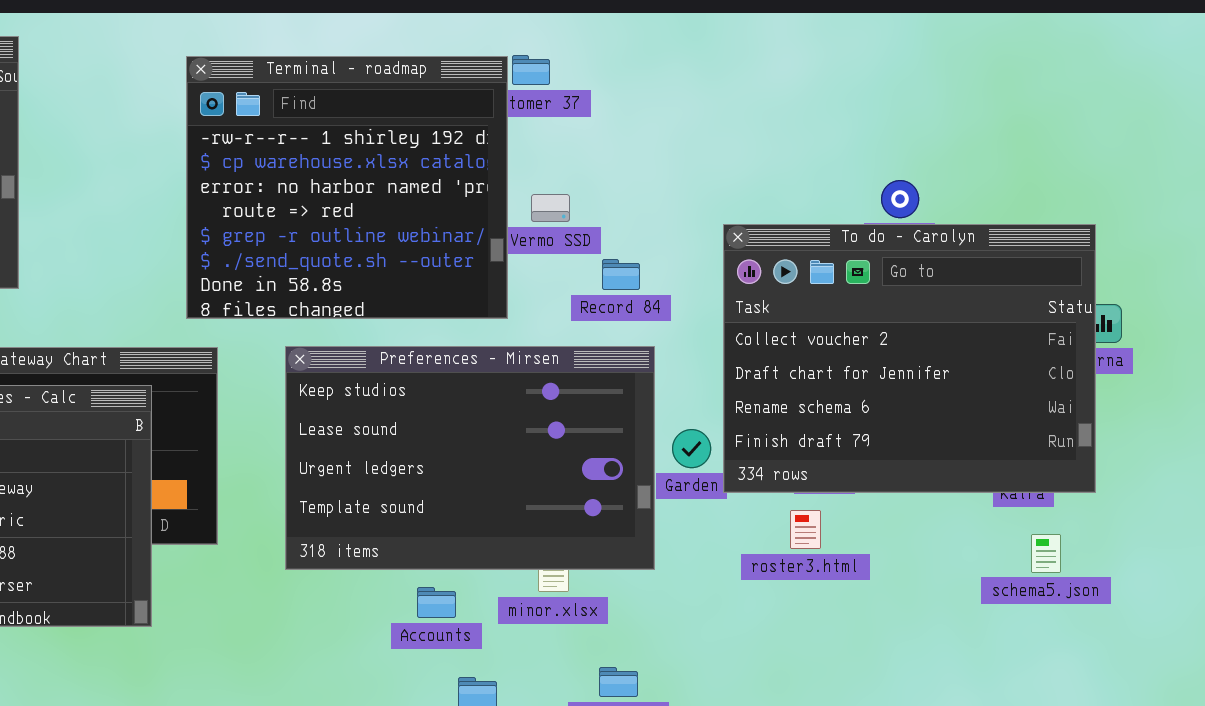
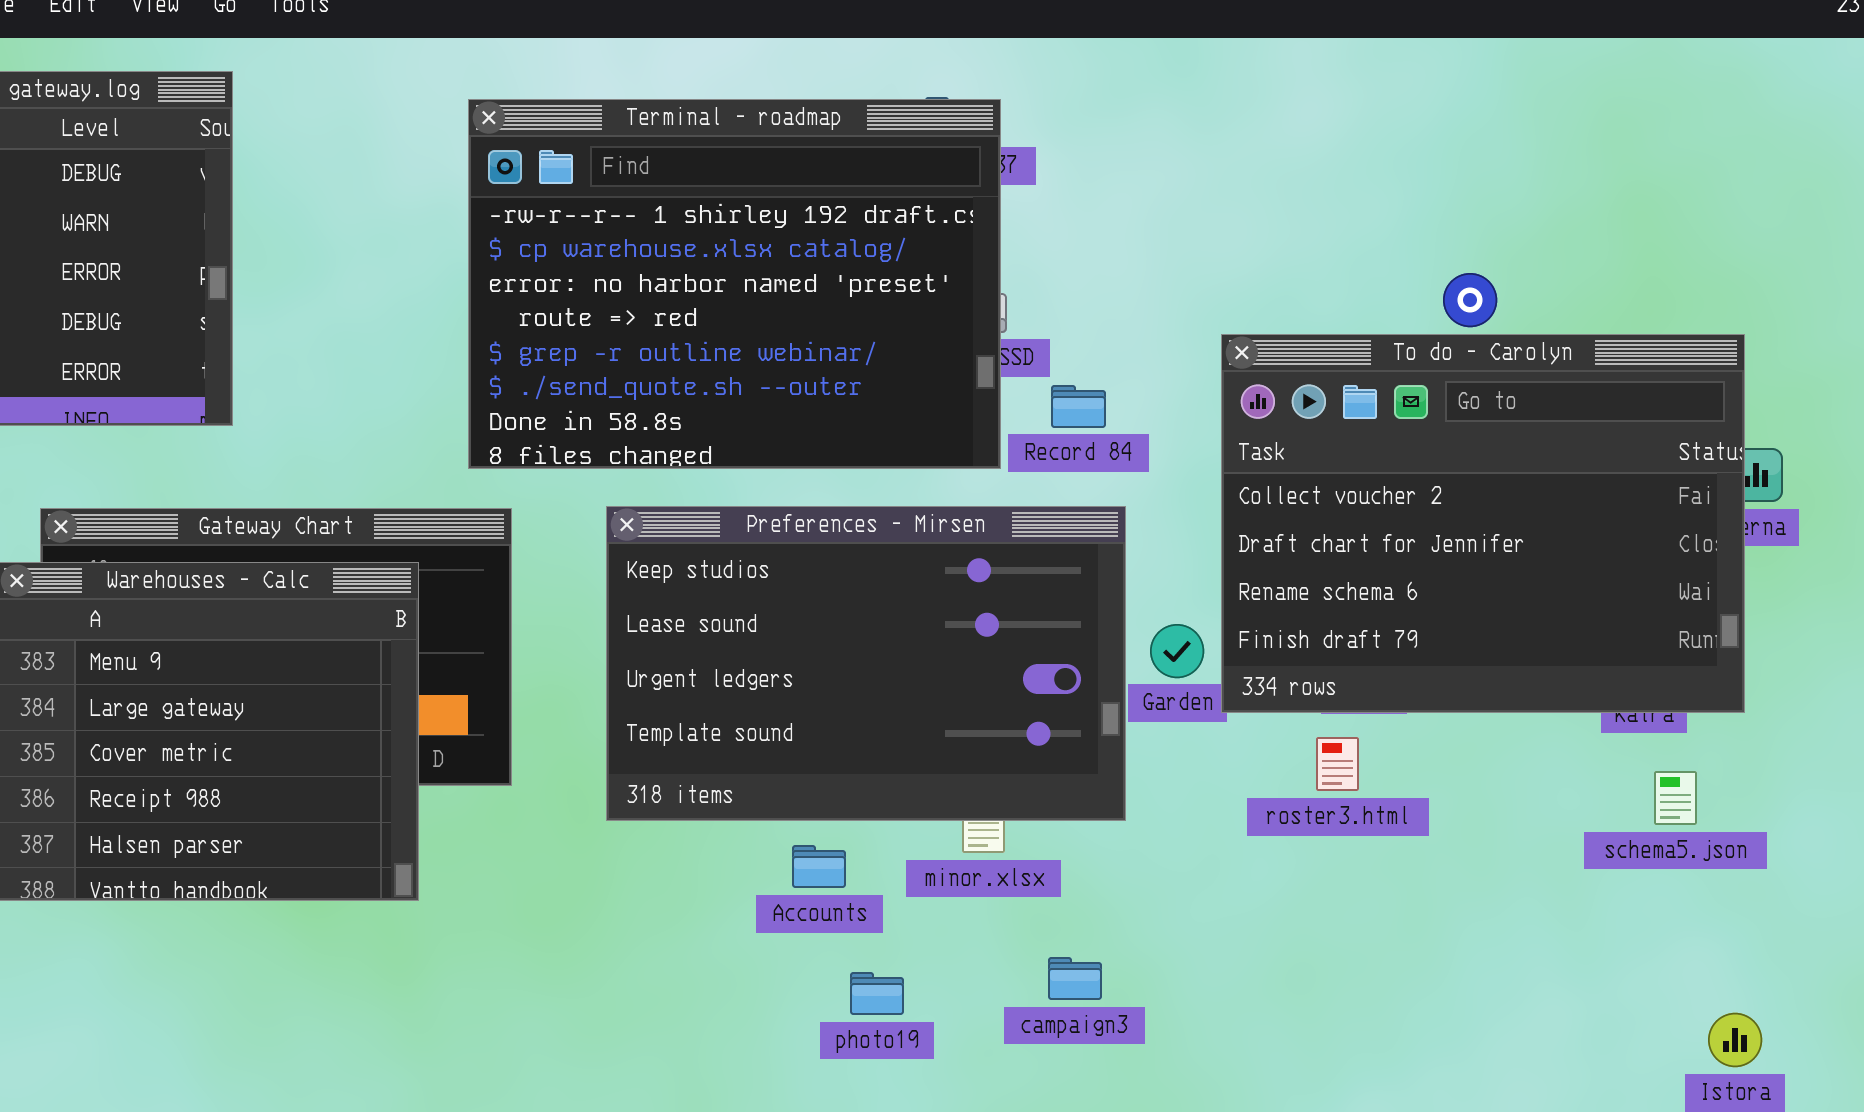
Terminal - roadmap: [186,56,508,319] -> [468,99,1001,469], resized

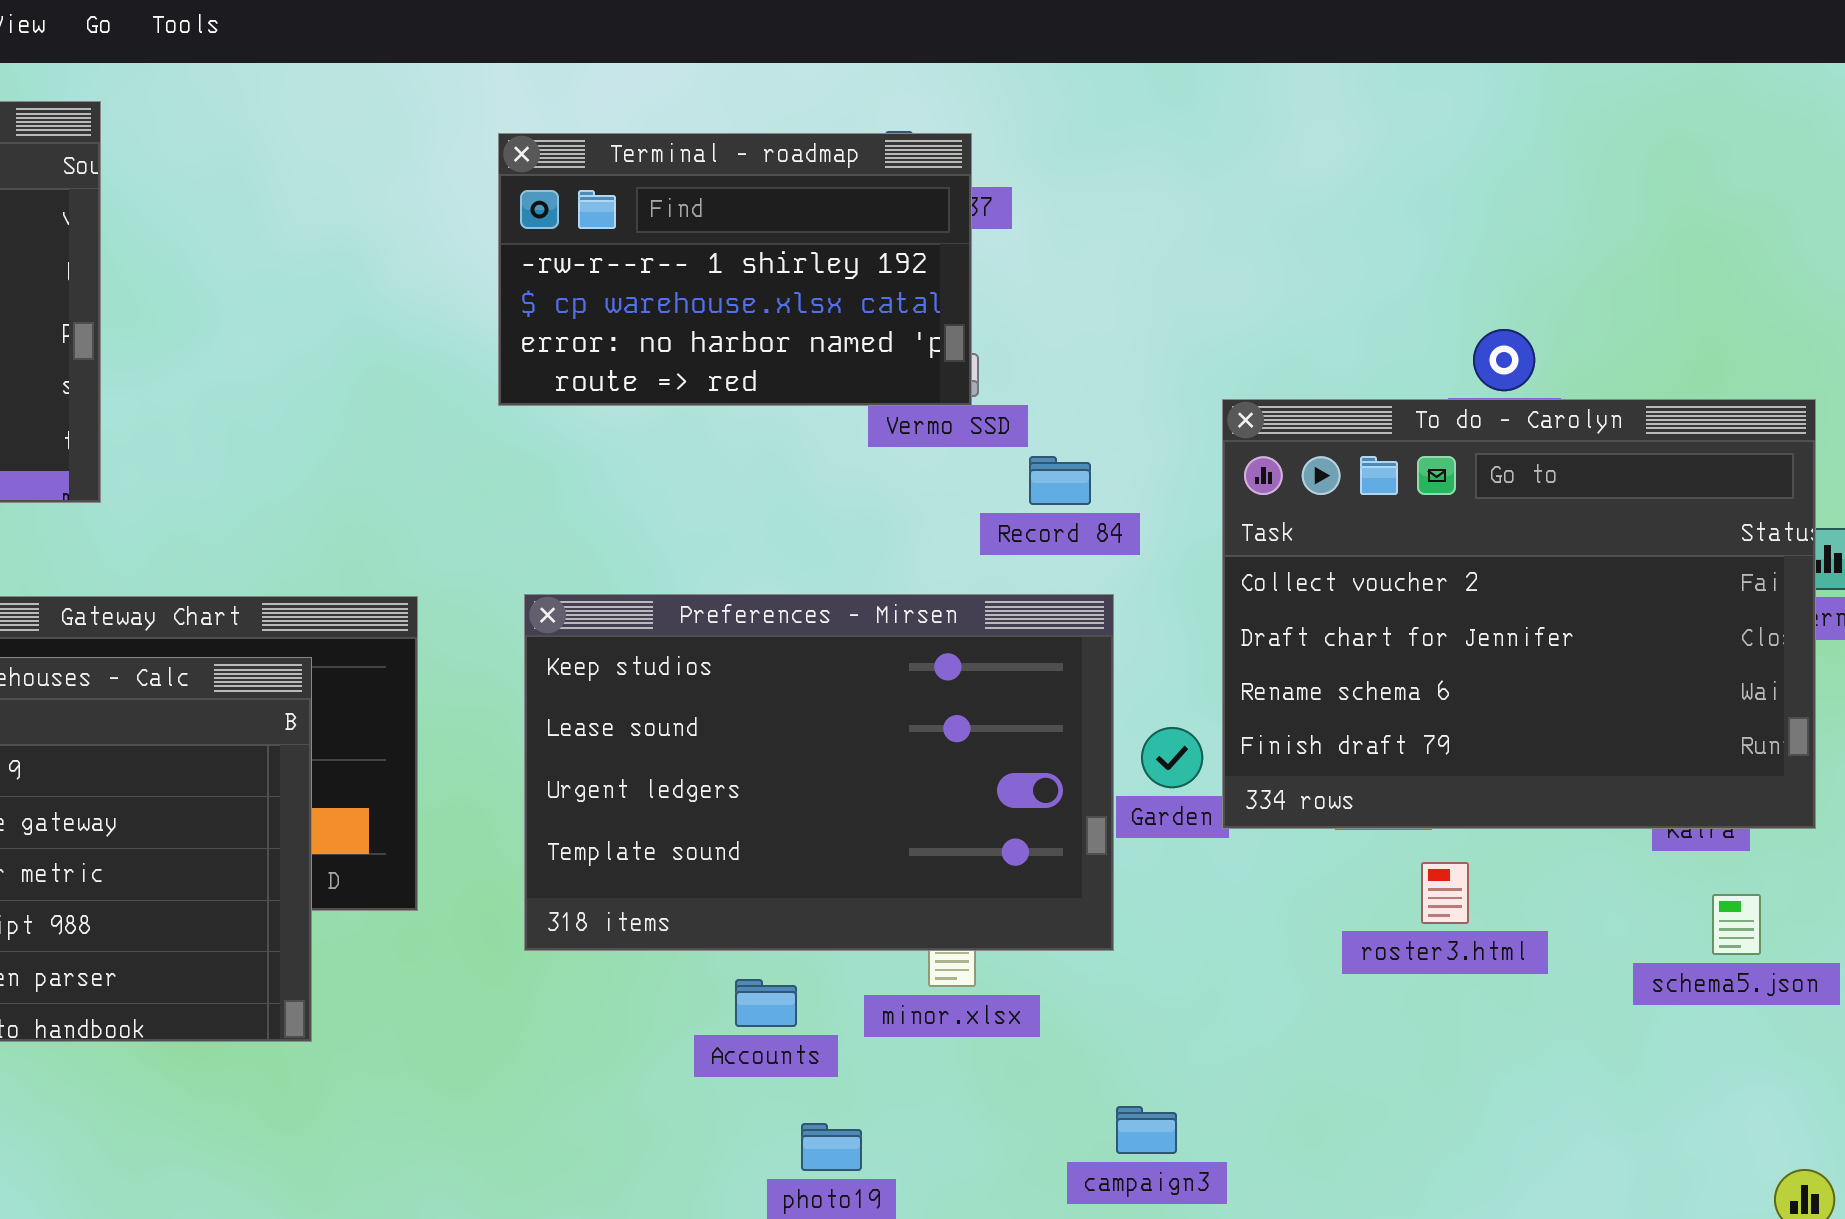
Terminal - roadmap: [468,99,1001,469] -> [498,133,972,406], resized
roster3.html: [1316,737,1359,791] -> [1421,862,1469,924], moved
campaign3: [1048,957,1102,1000] -> [1116,1106,1177,1154], moved

